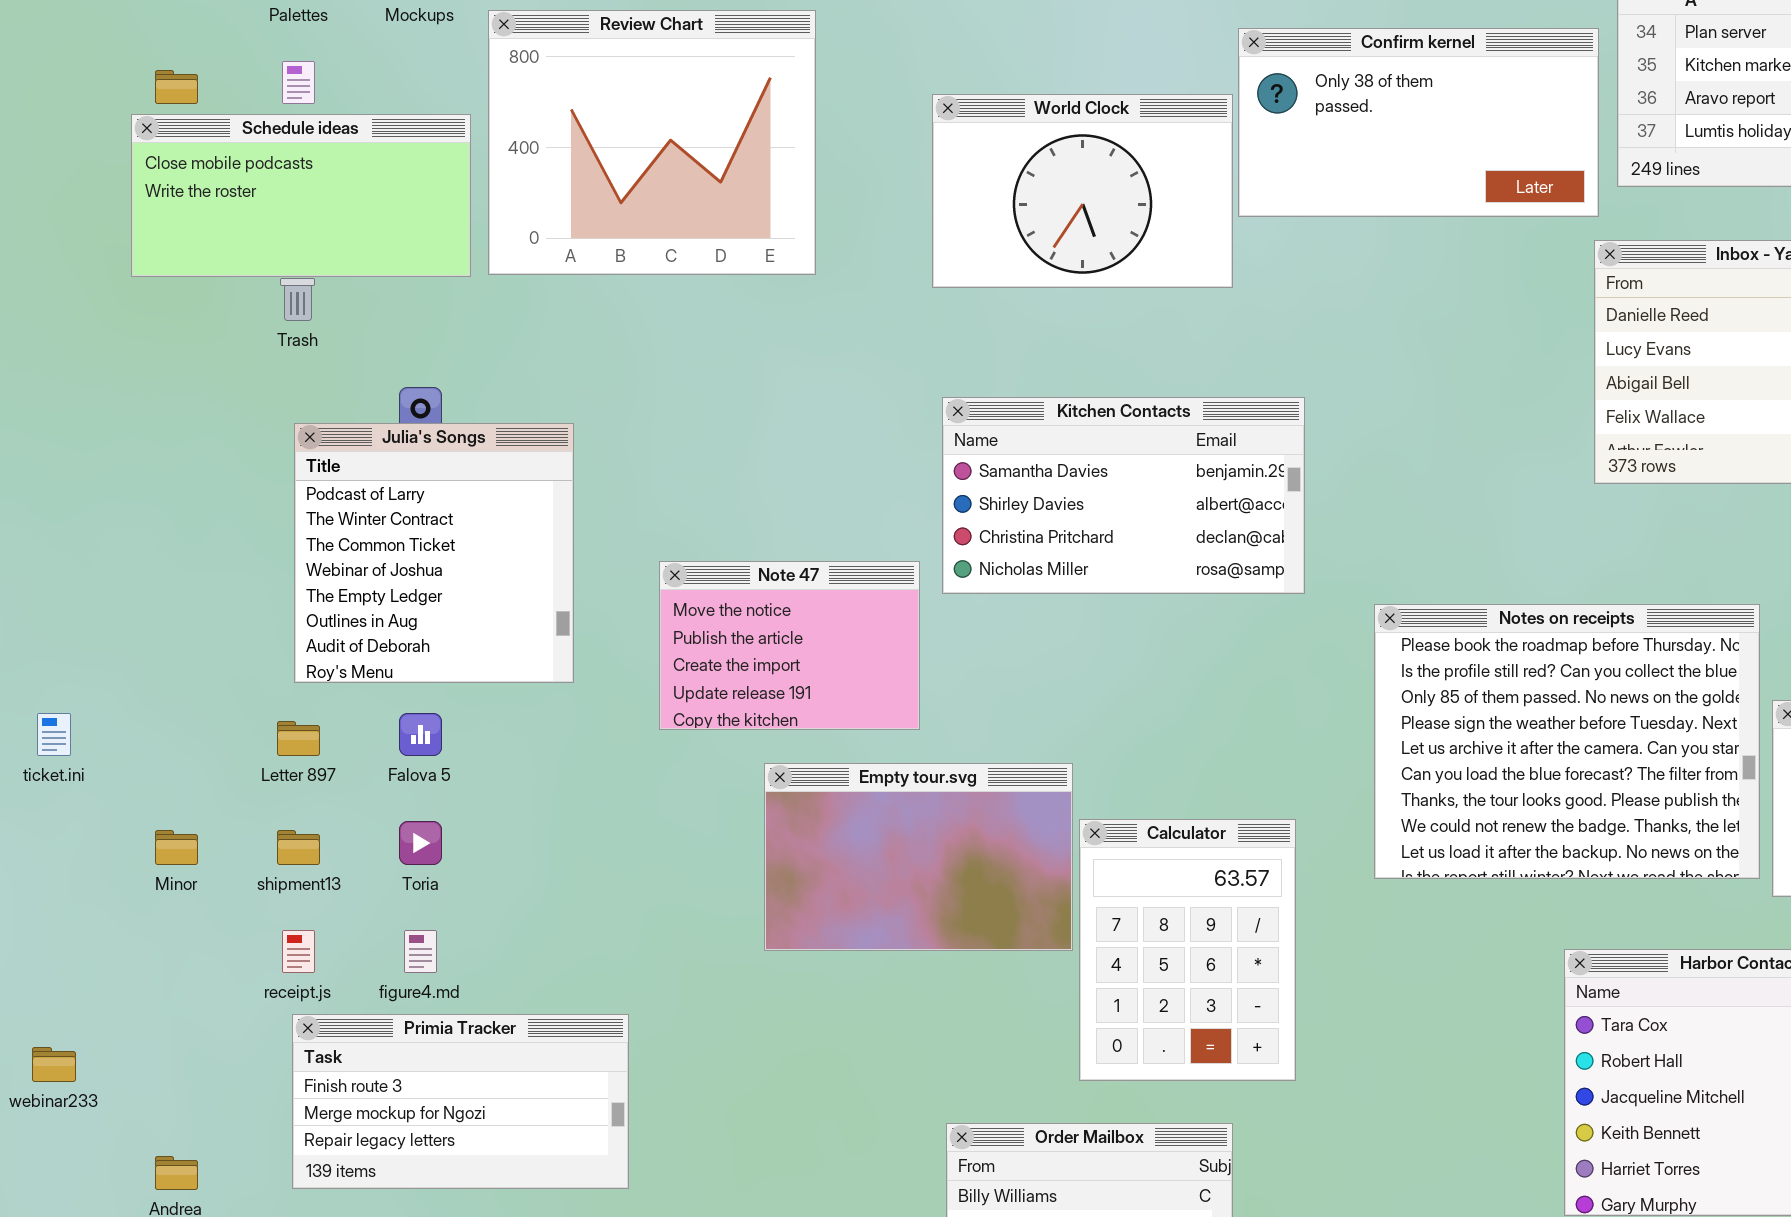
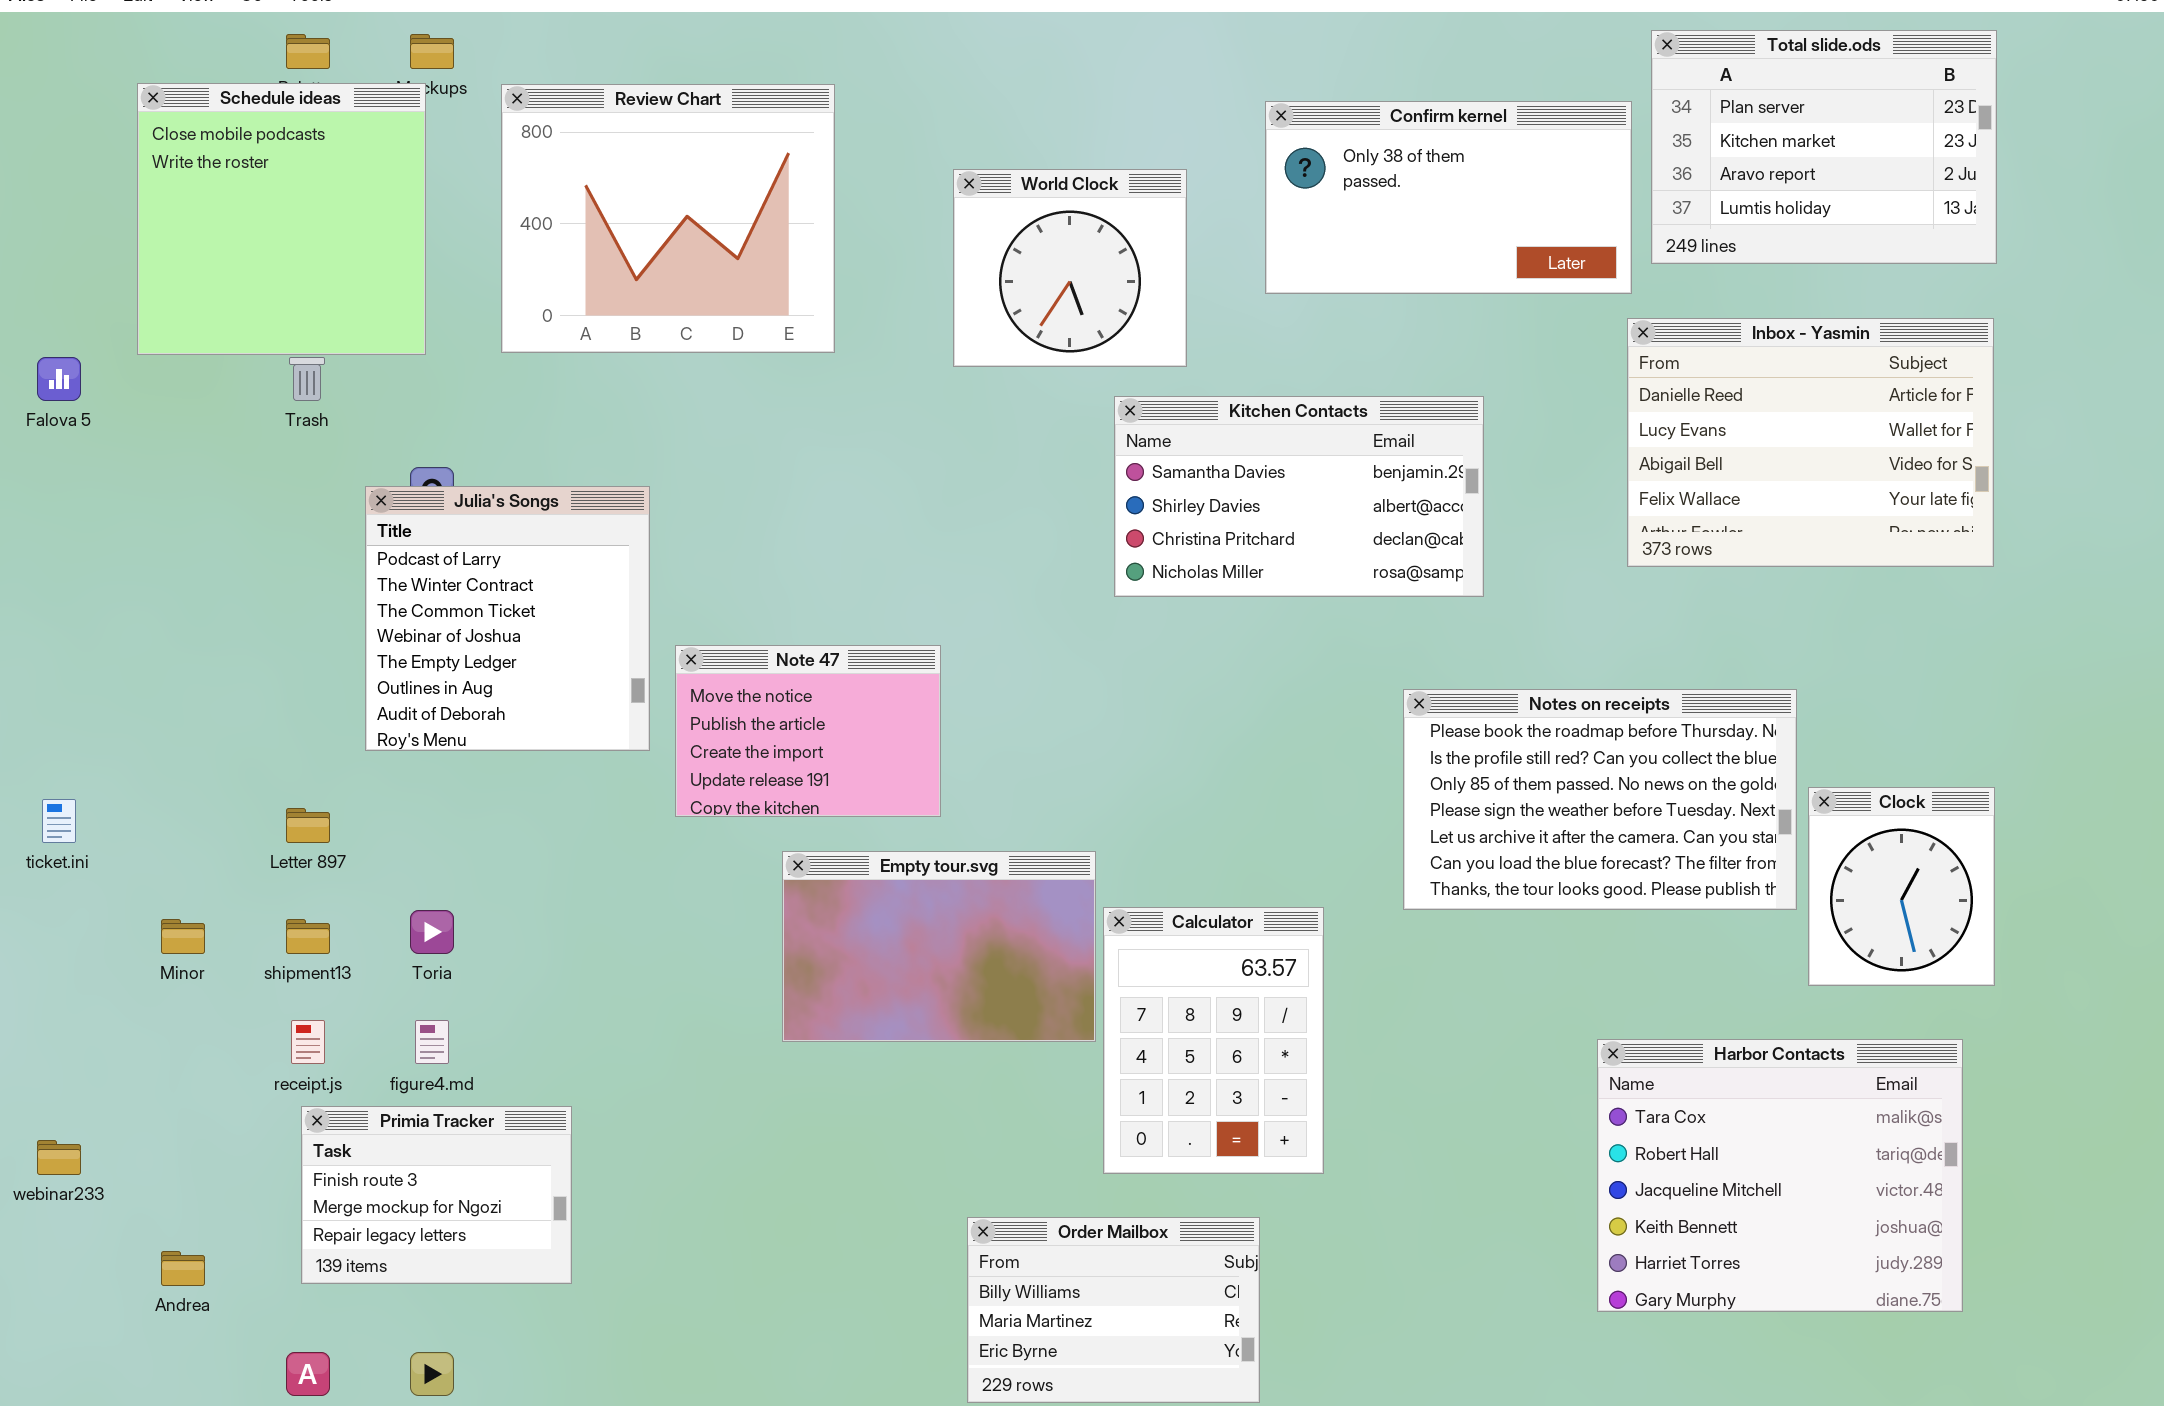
World Clock: [932,94,1233,288] -> [953,169,1187,367], resized
Schedule ideas: [131,114,471,277] -> [137,83,426,355], resized
Kitchen Contacts: [942,397,1305,594] -> [1114,396,1484,597], moved
Julia's Songs: [294,423,574,683] -> [365,486,650,751], moved
Notes on receipts: [1374,604,1760,879] -> [1403,689,1797,910], resized
Falova 5: [399,713,442,756] -> [37,357,81,401], moved
Primia Tracker: [292,1014,629,1189] -> [301,1106,572,1284], resized

